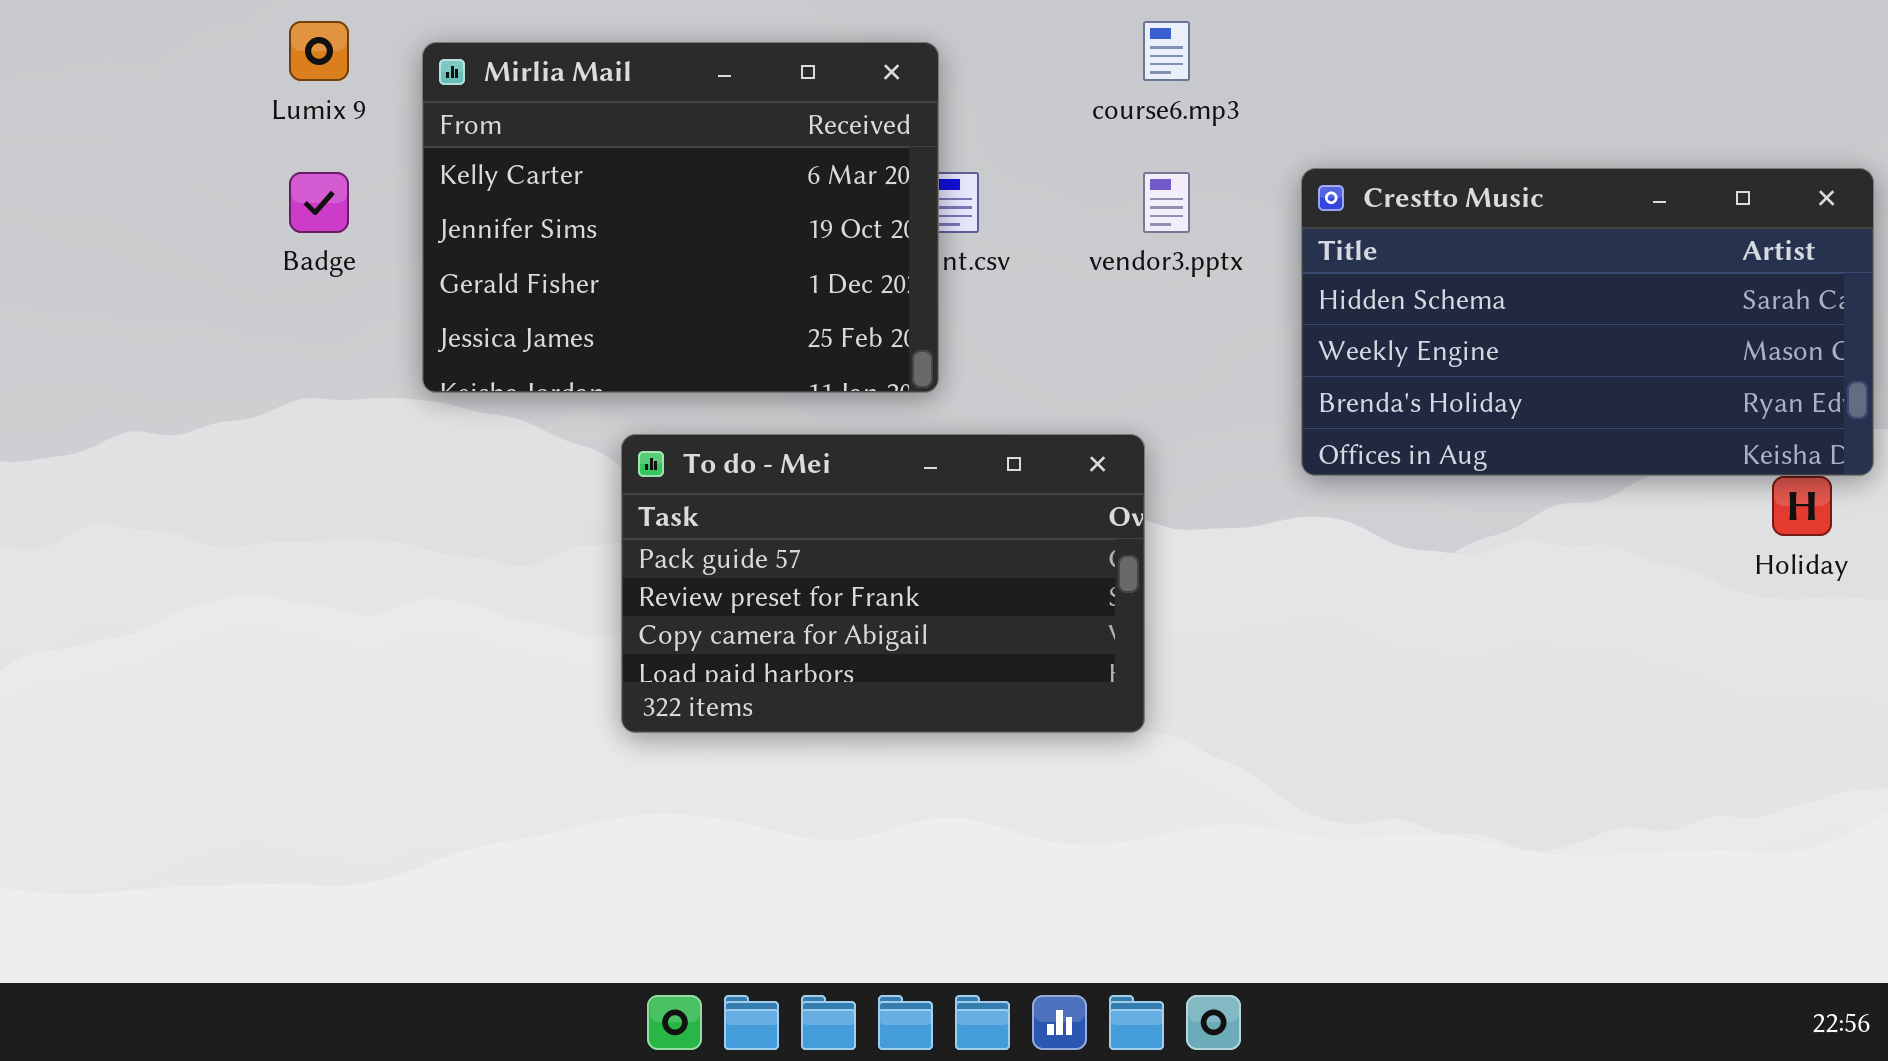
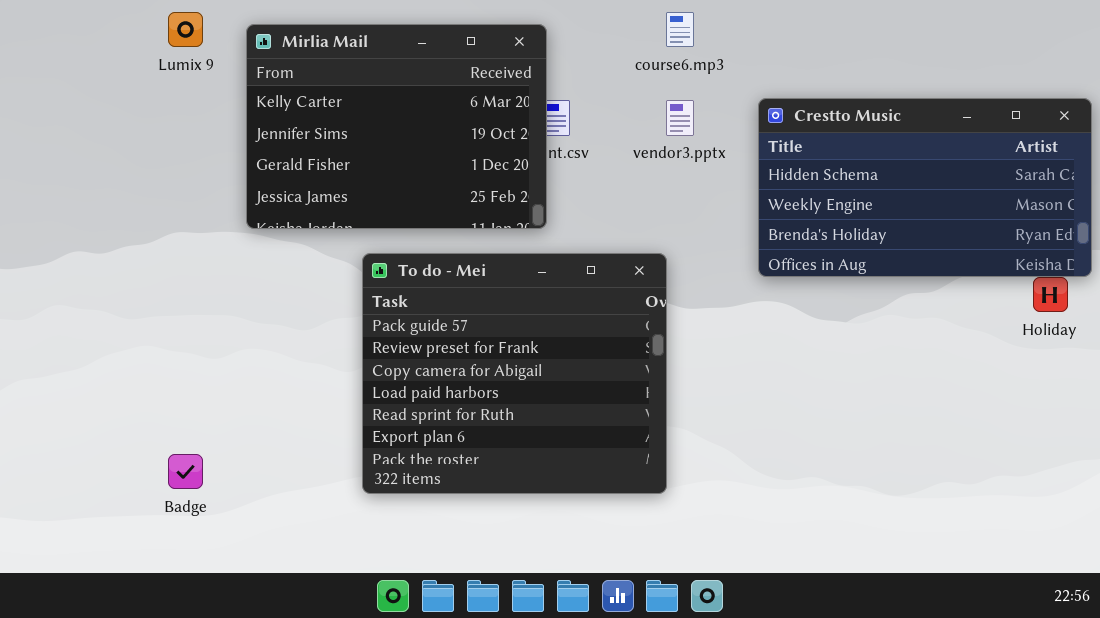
Badge: [289,172,349,233] -> [168,454,203,489], moved
To do - Mei: [621,434,1145,733] -> [362,253,667,494], resized

